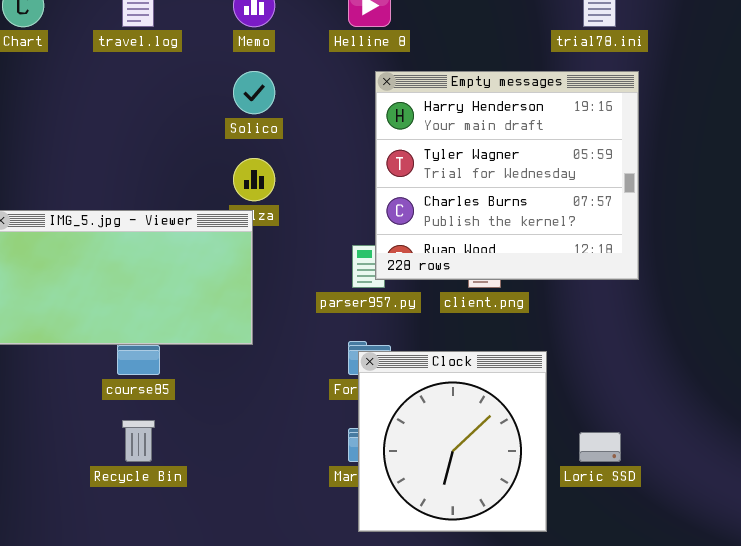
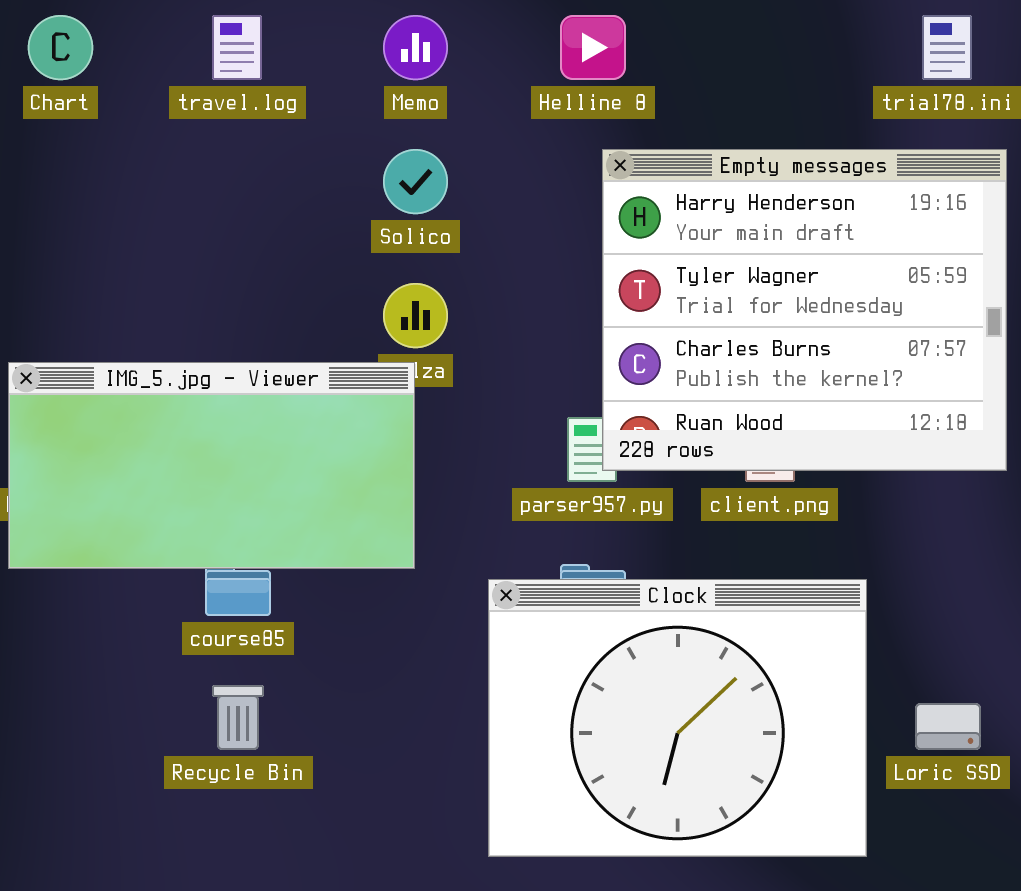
Clock: [358,351,547,532] -> [488,579,867,857], resized

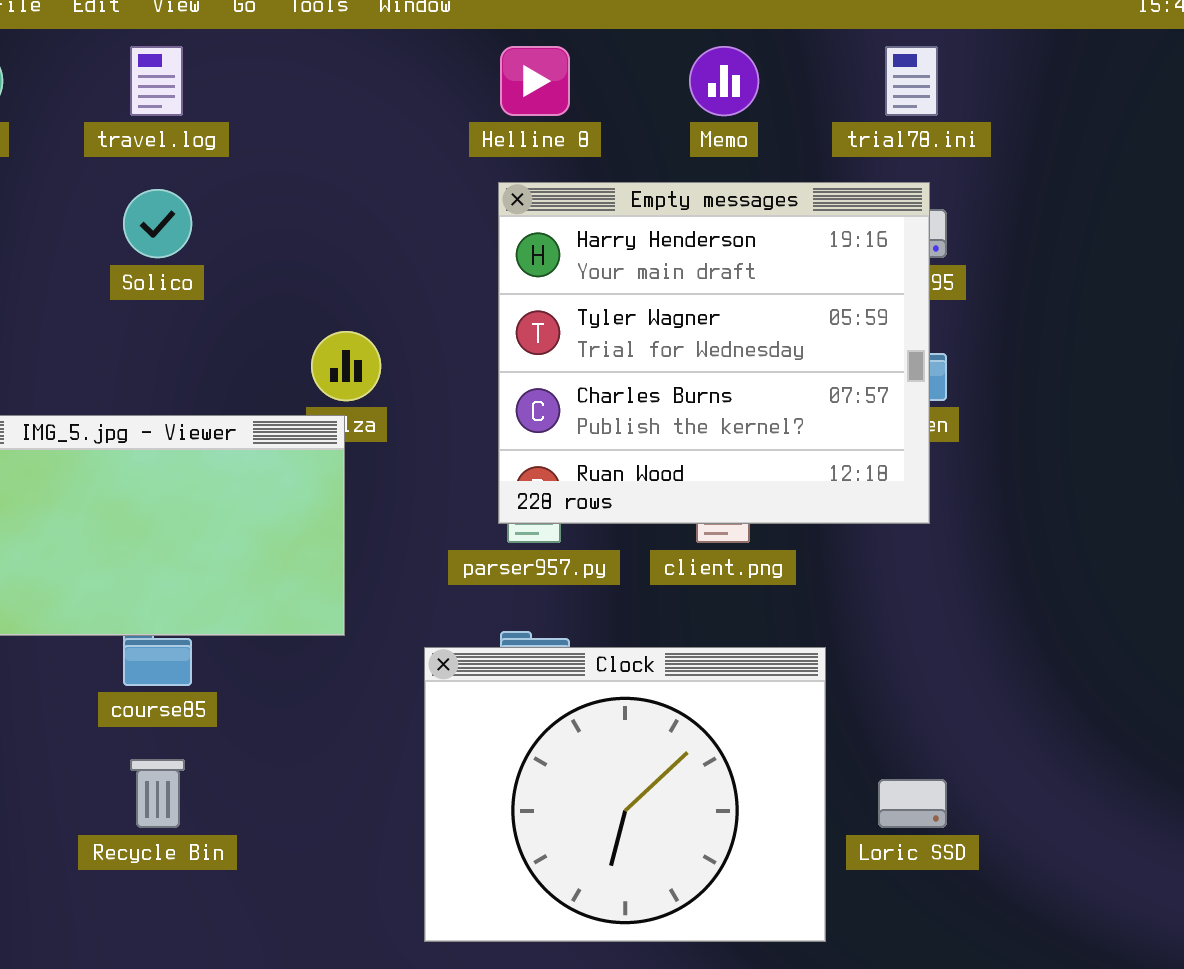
Memo: [383,15,448,80] -> [689,46,759,116], moved
Solico: [383,149,448,214] -> [123,189,192,258], moved
Empty messages: [602,149,1007,471] -> [498,182,930,524], moved

